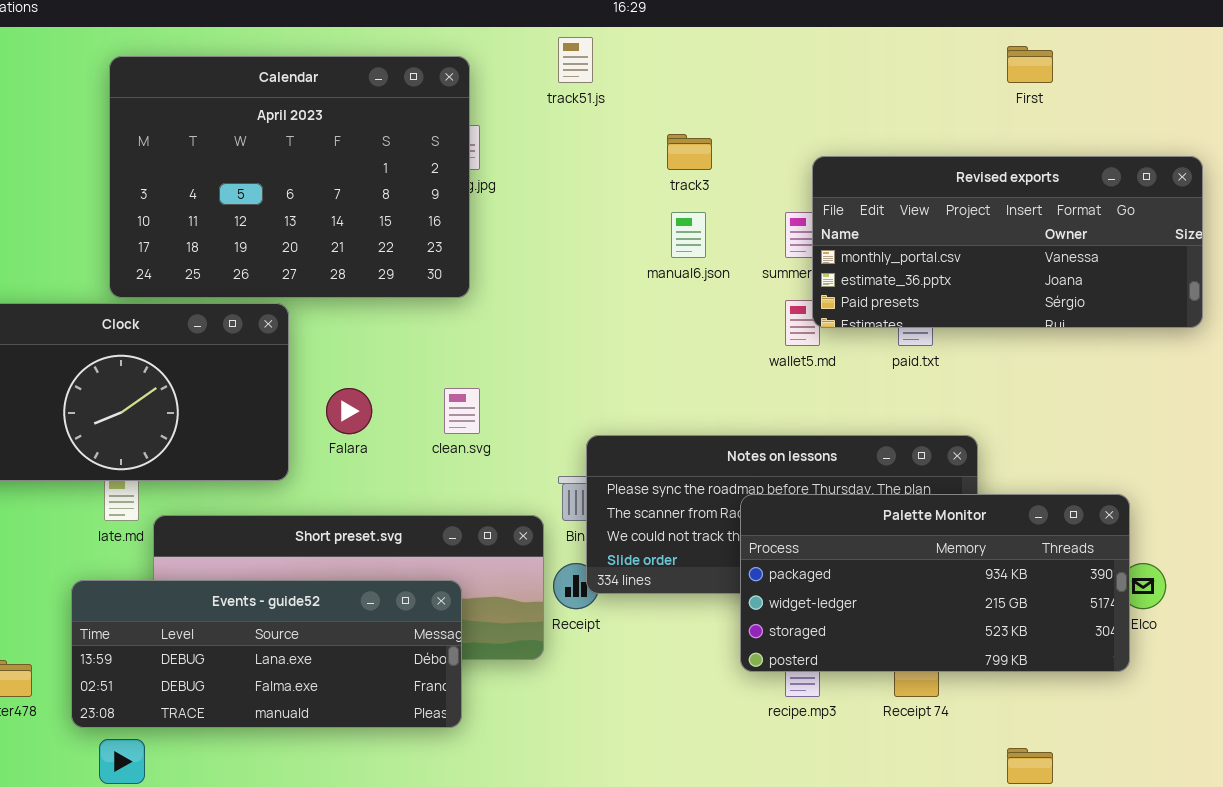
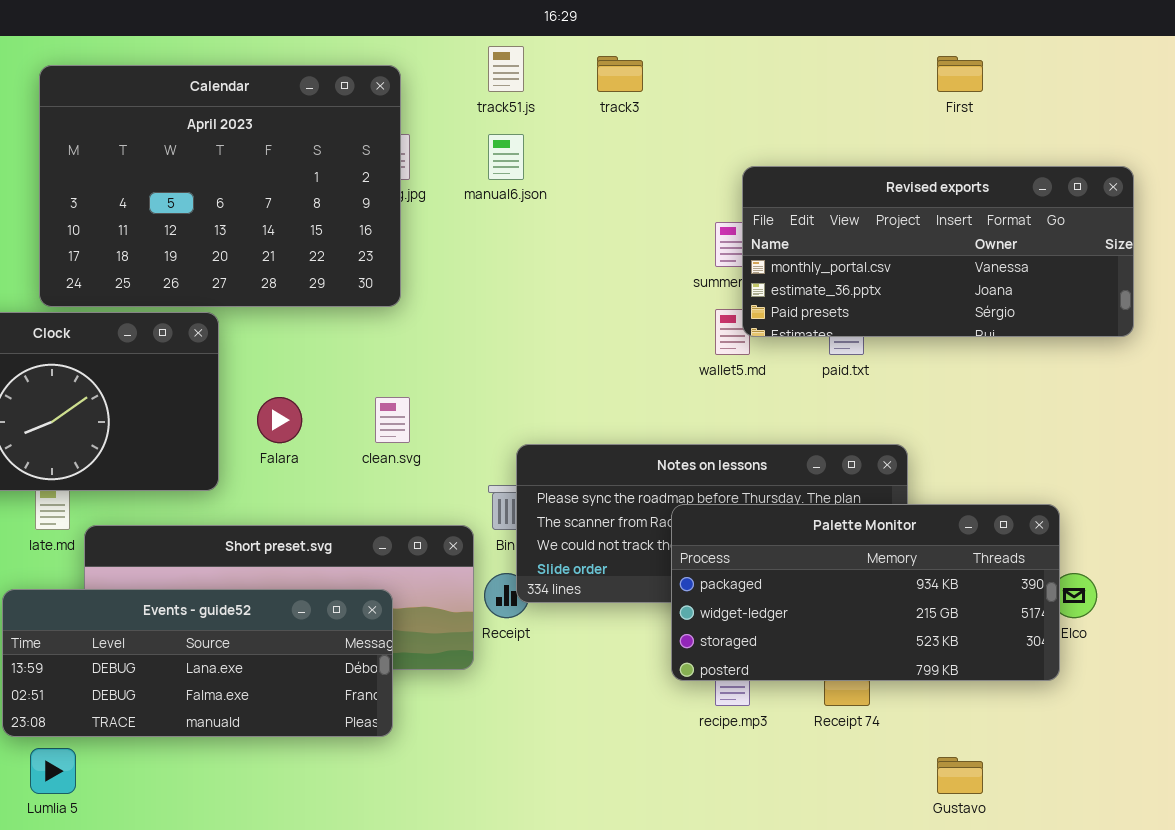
track3: [667,134,712,170] -> [597,56,643,92], moved
manual6.json: [671,212,706,258] -> [488,134,524,180], moved

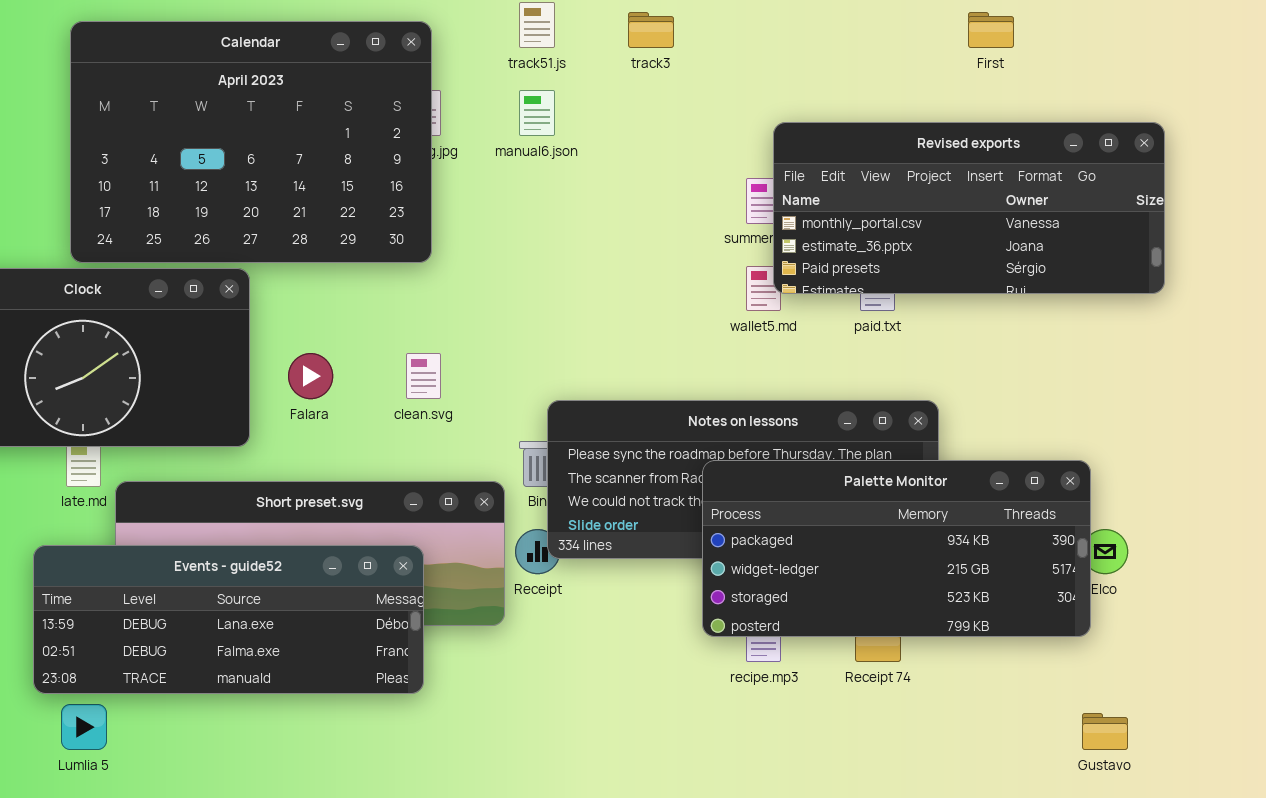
Gustavo: [937,757,983,794] -> [1082,713,1128,750], moved

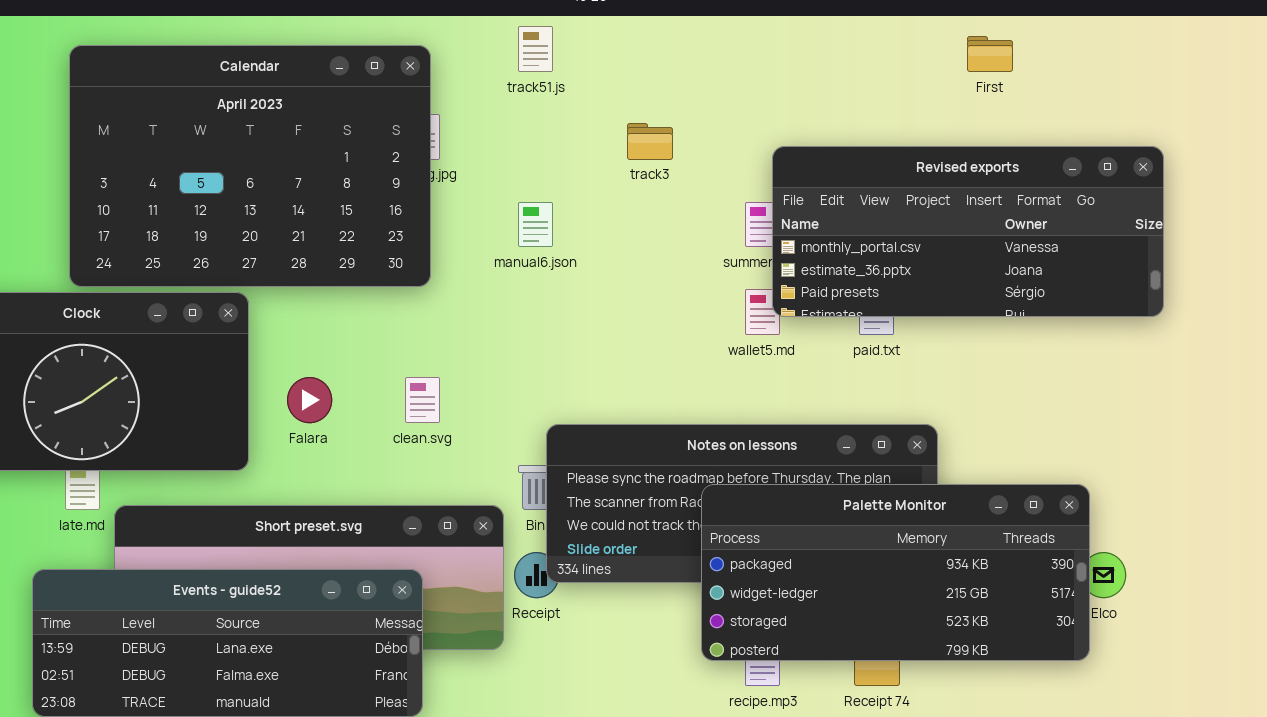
track3: [628,12,674,48] -> [627,123,673,160], moved
manual6.json: [519,90,555,136] -> [518,202,553,247], moved

